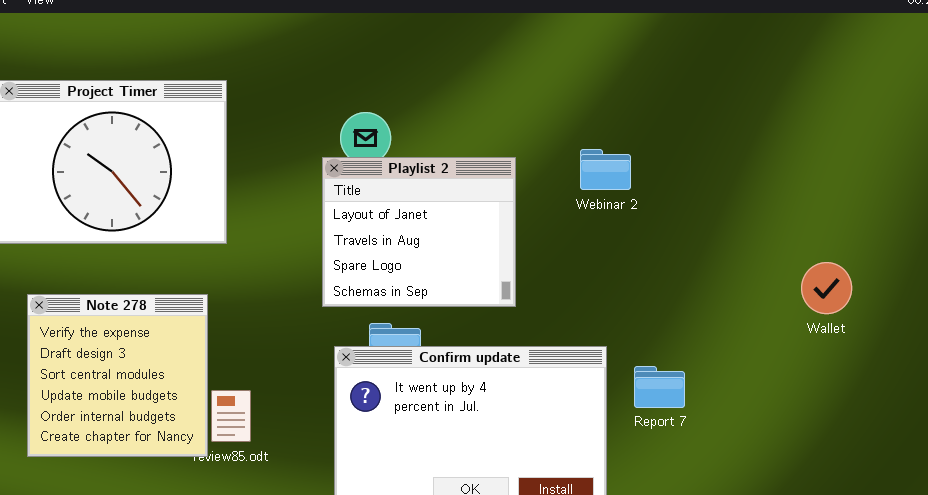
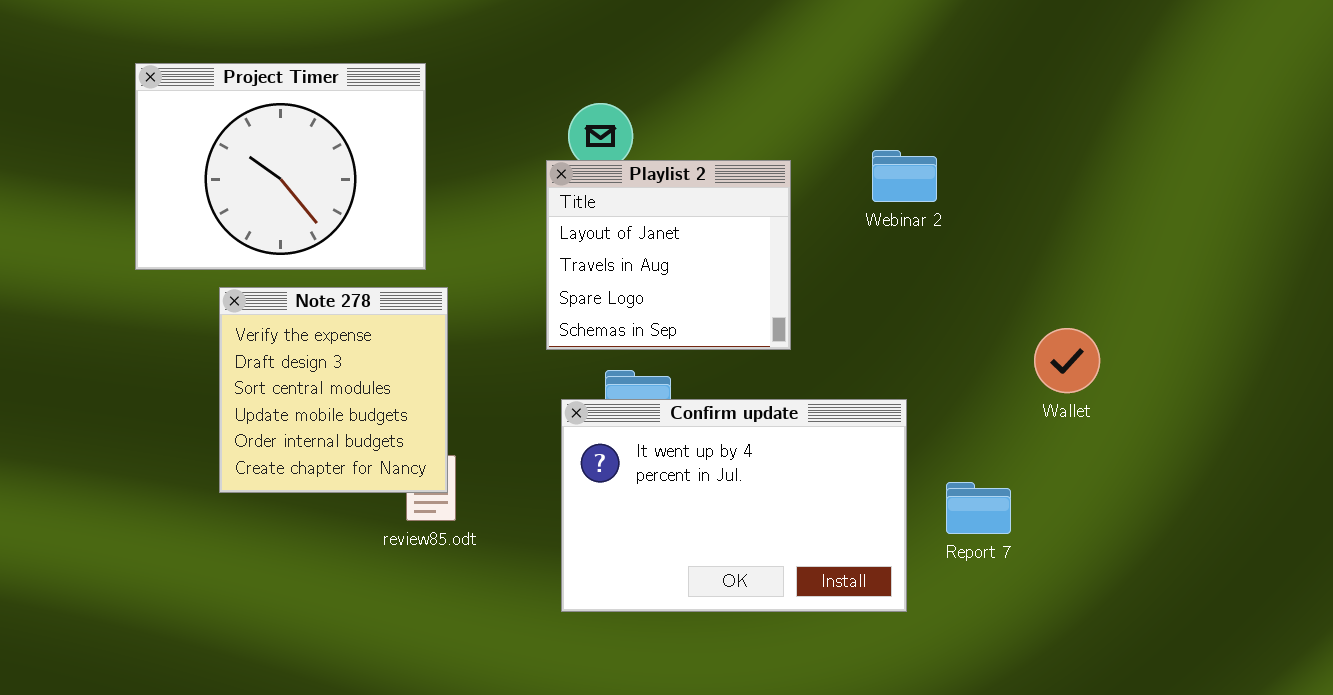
Wallet: [801,262,852,314] -> [1034,328,1100,393], moved
Note 278: [27,294,208,457] -> [219,287,448,493], moved
Report 7: [634,366,685,408] -> [946,482,1011,534], moved

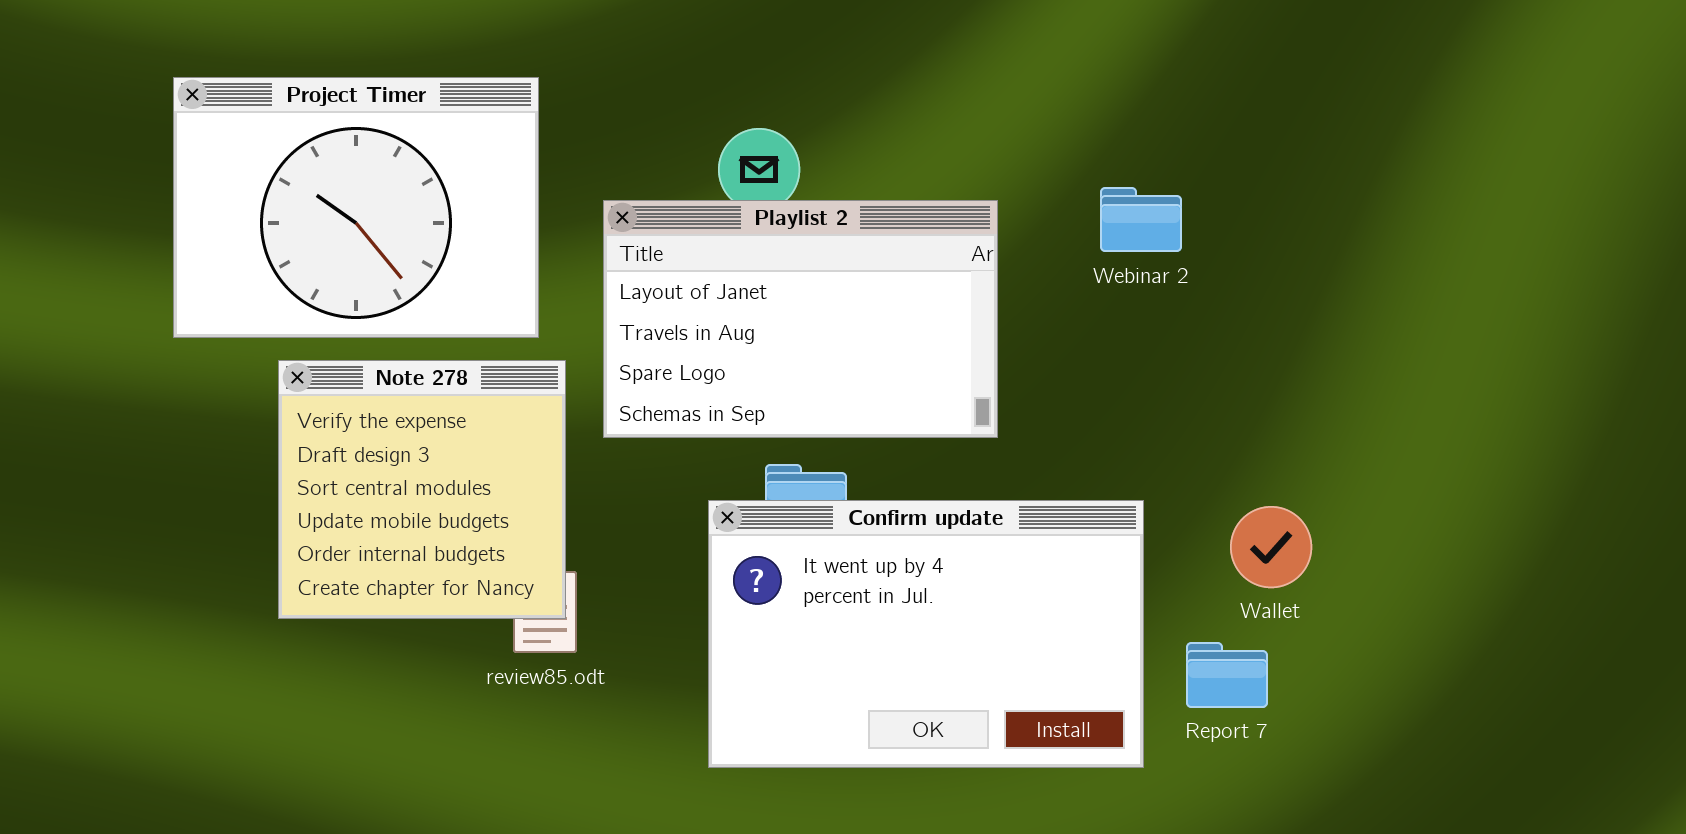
Playlist 2: [546,160,791,350] -> [603,200,998,438], resized
Wallet: [1034,328,1100,393] -> [1230,506,1312,588], moved
Report 7: [946,482,1011,534] -> [1186,642,1268,708], moved

